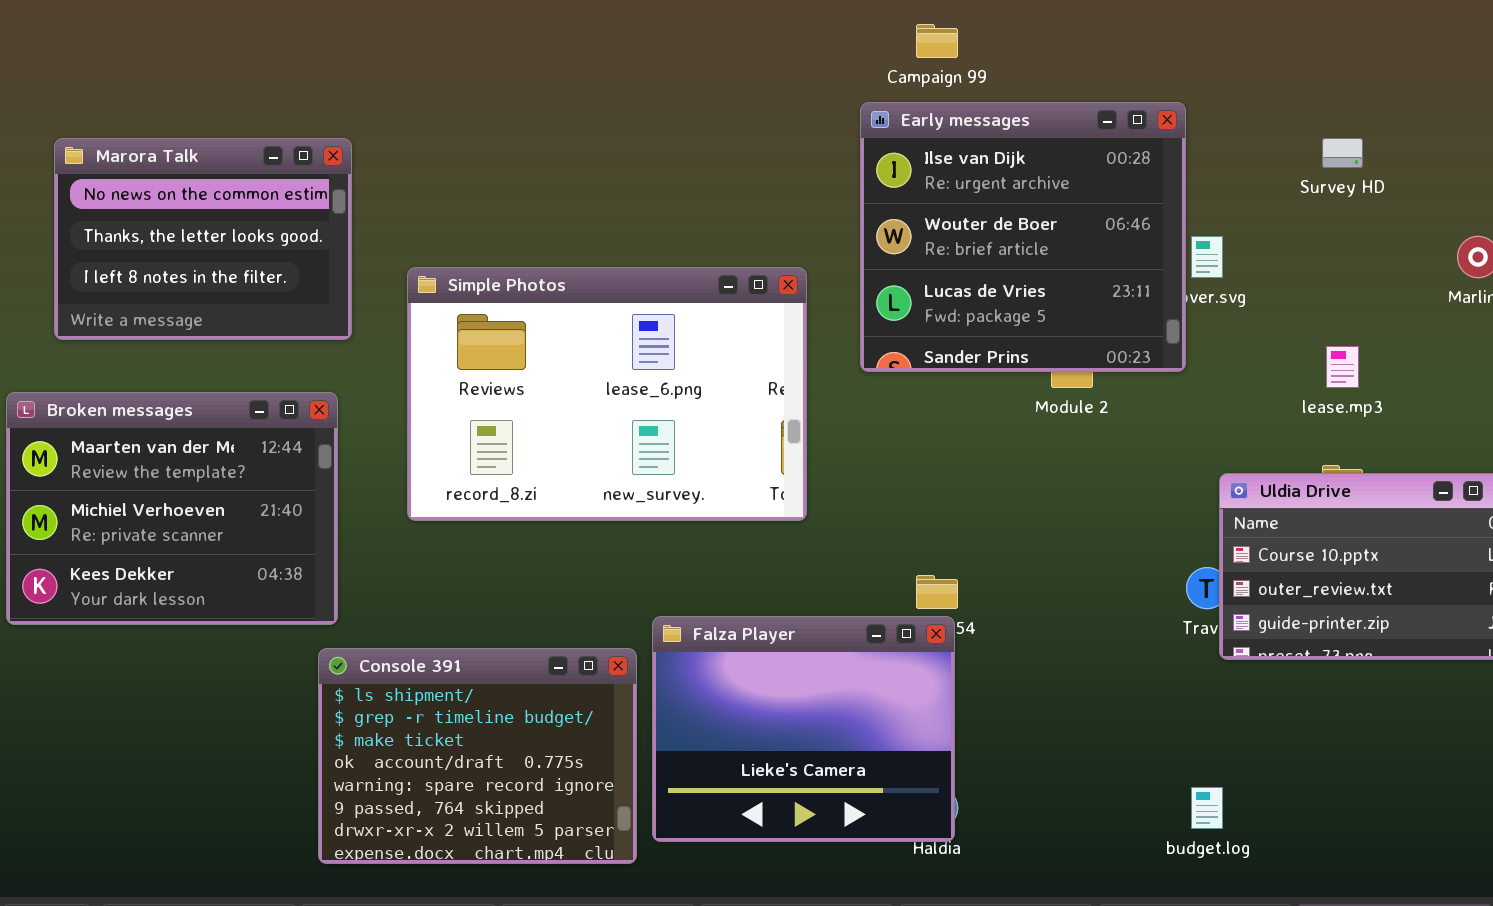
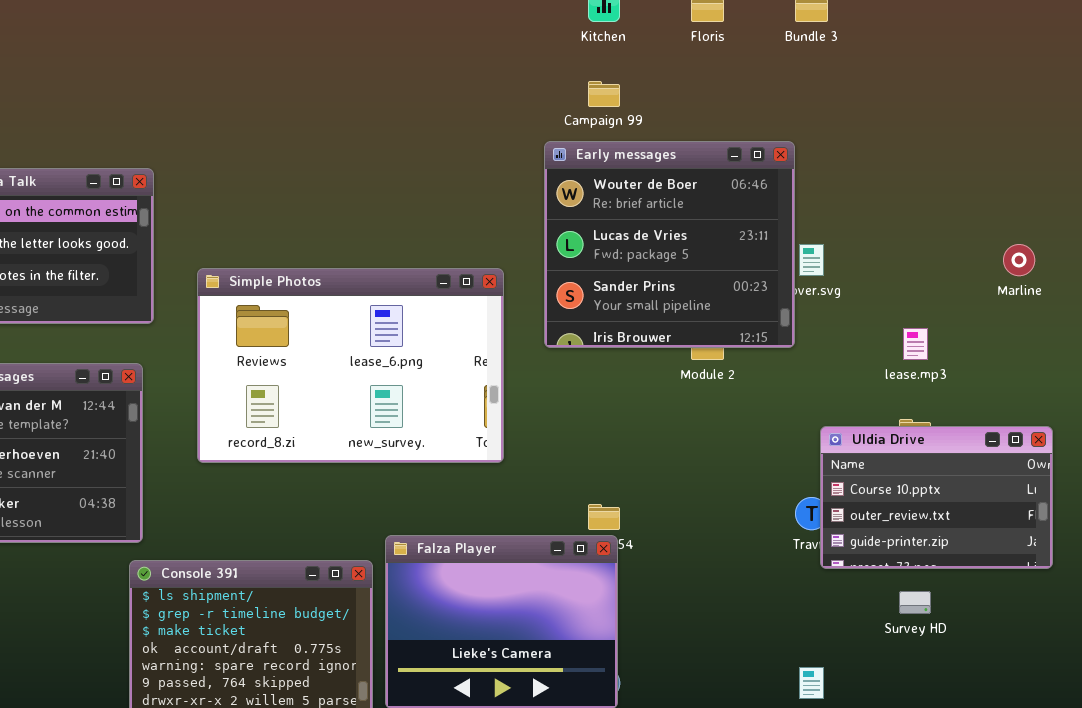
Early messages: [860,102,1186,372] -> [544,141,795,348], scrolled down 1 row
Survey HD: [1322,138,1363,168] -> [899,591,931,614], moved

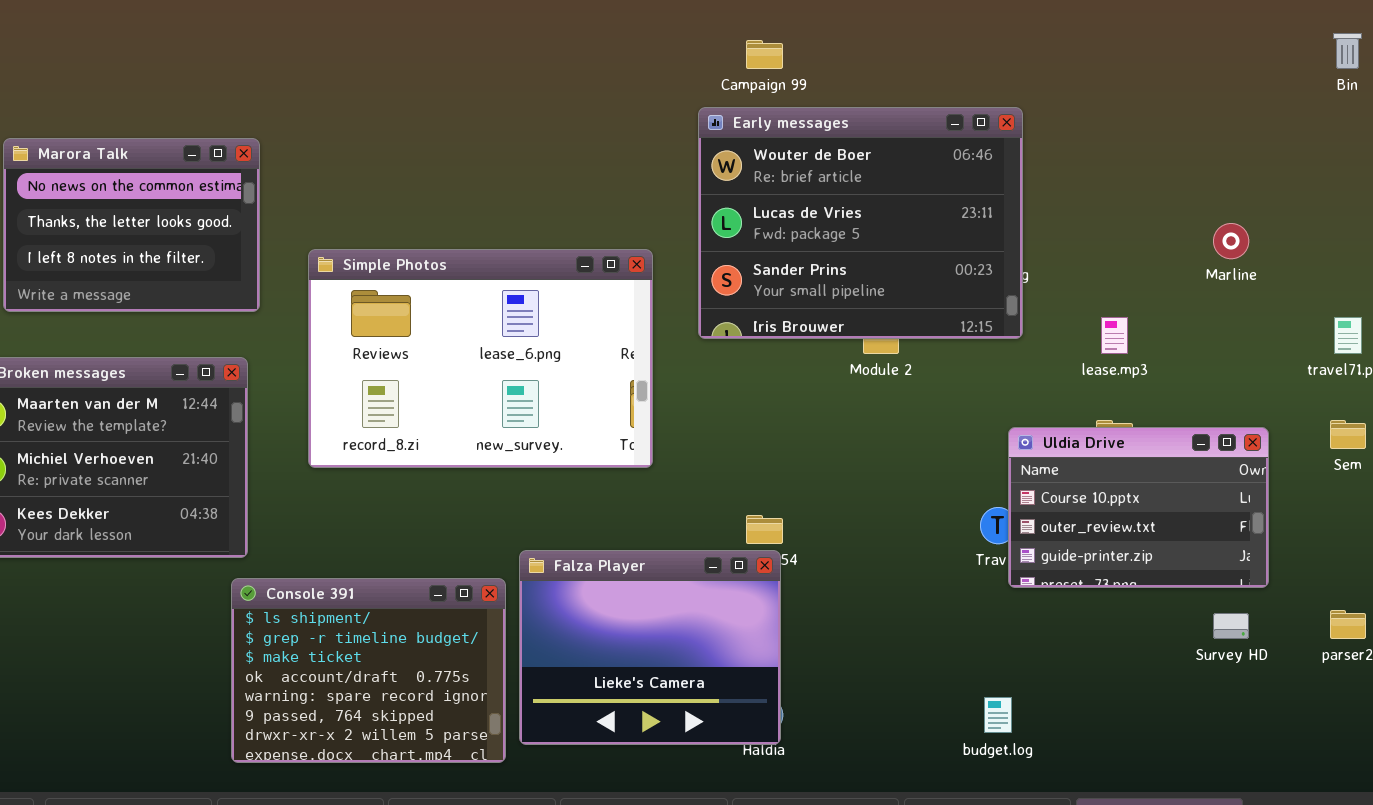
Early messages: [544,141,795,348] -> [698,107,1023,339], resized
Survey HD: [899,591,931,614] -> [1213,613,1249,639], moved

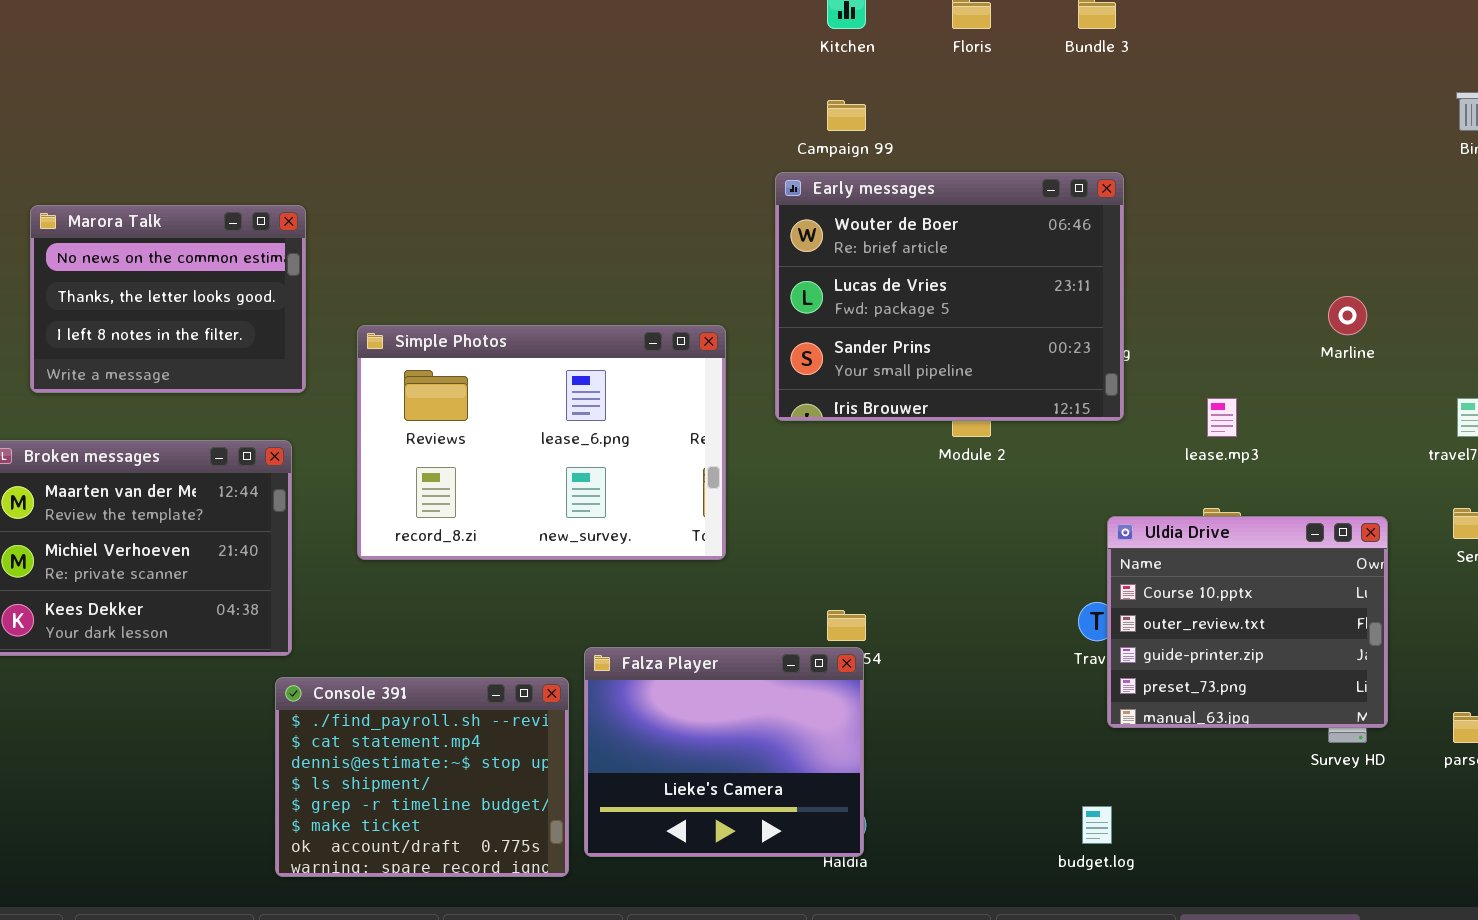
Uldia Drive: [1008,427,1269,588] -> [1107,516,1388,728], resized
Console 391: [231,578,506,763] -> [275,677,569,877], scrolled up 3 rows

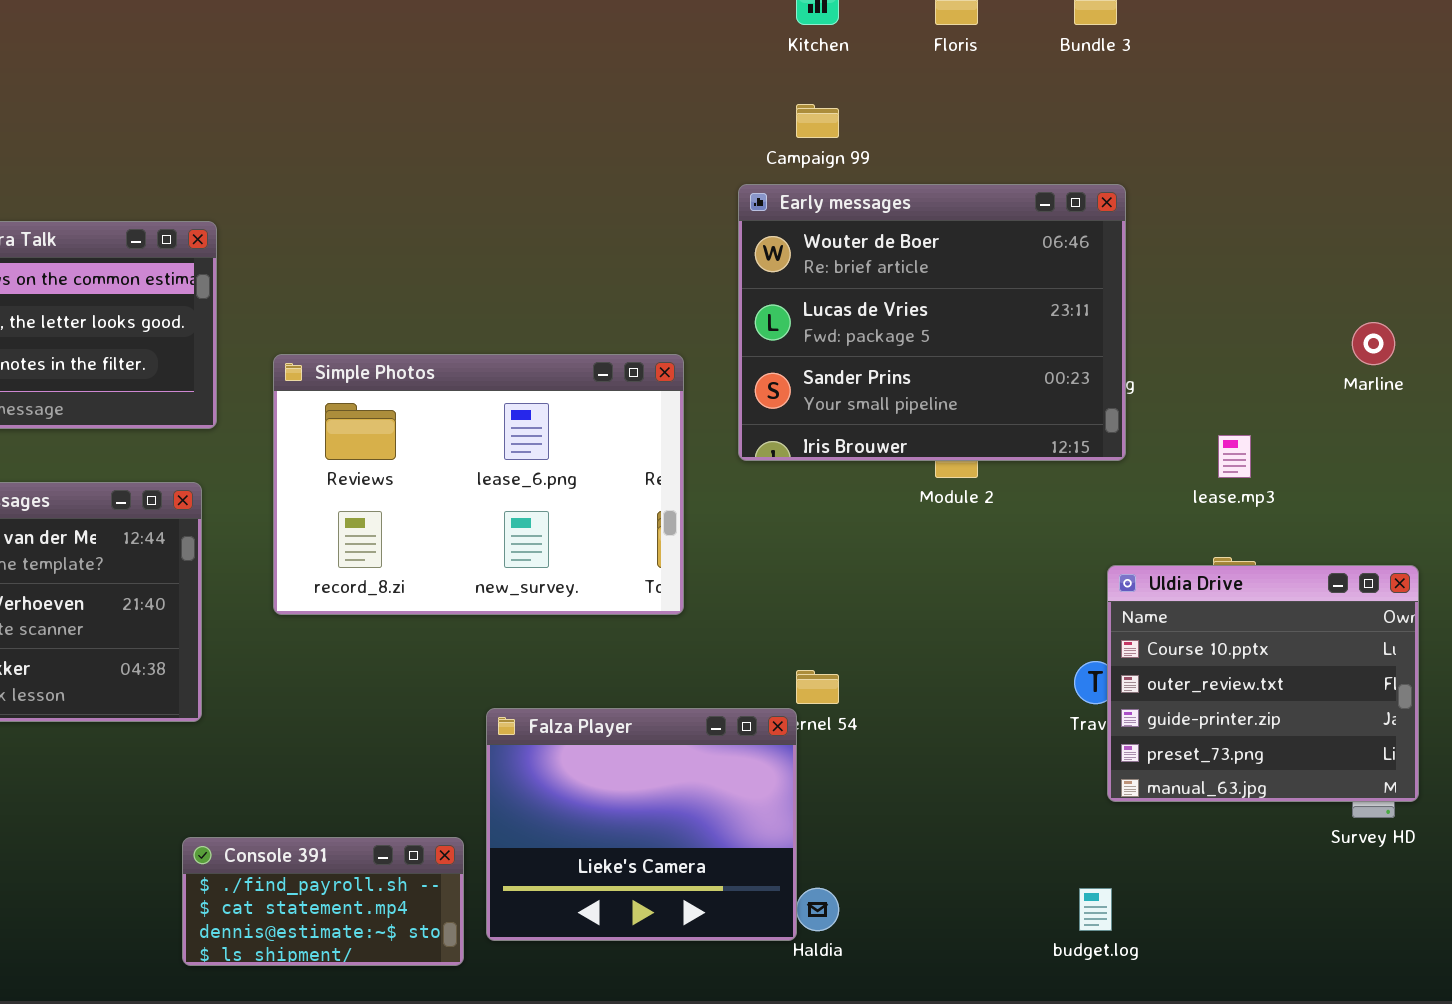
Falza Player: [584,647,864,857] -> [486,708,797,941], moved
Console 391: [275,677,569,877] -> [182,837,464,966], resized

